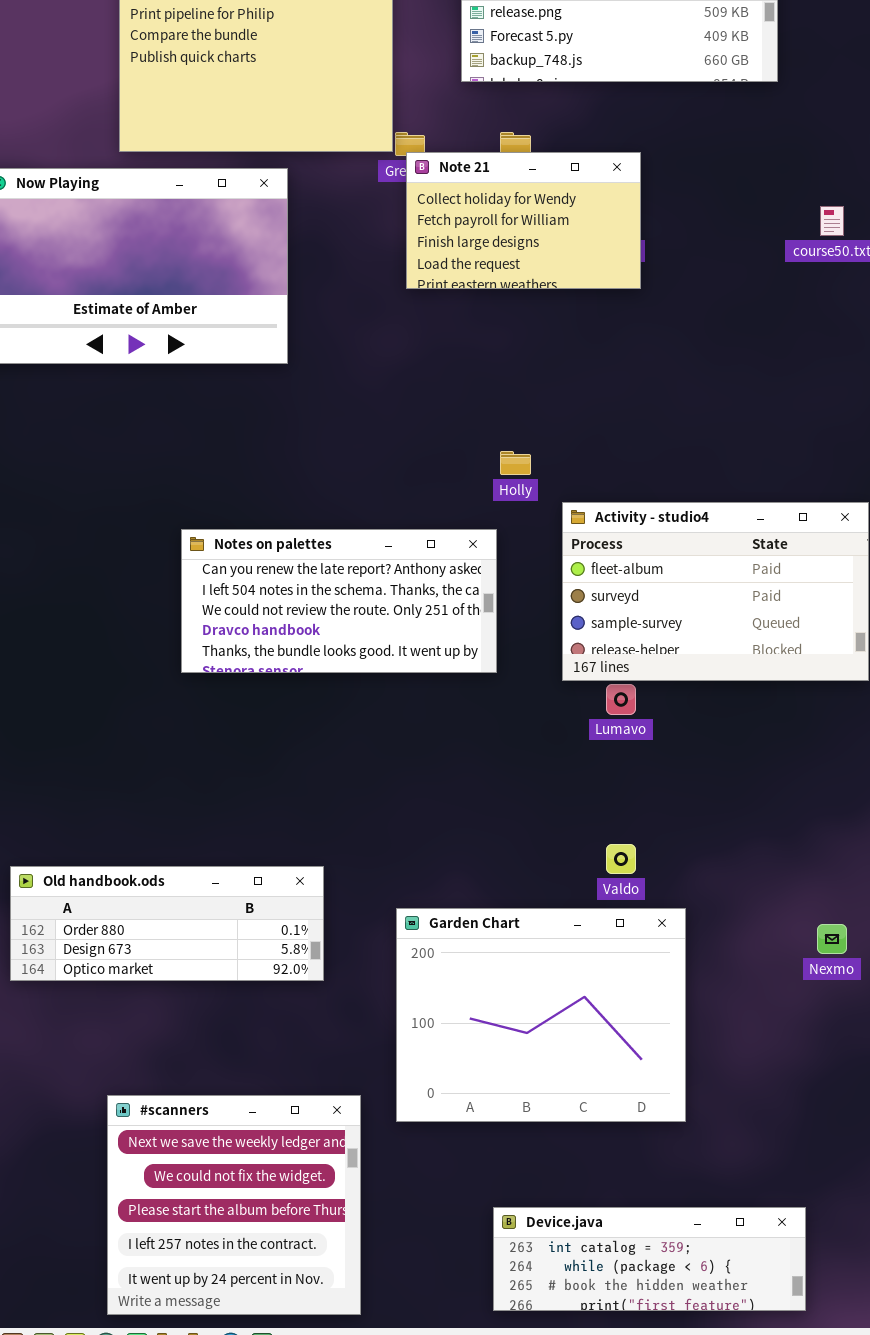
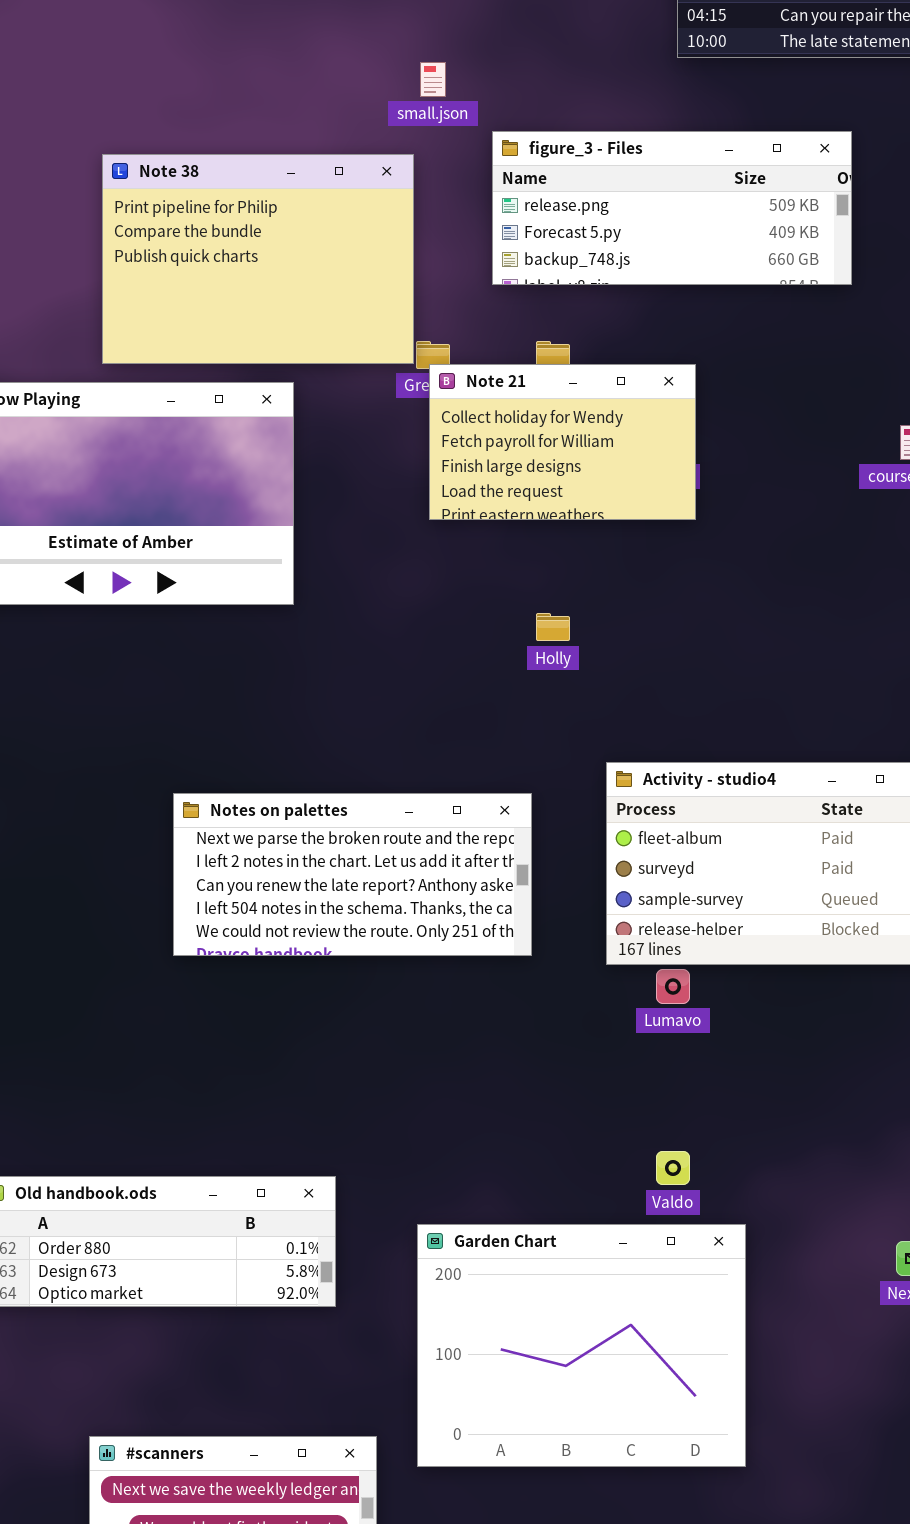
Holly: [500,451,531,475] -> [536,613,570,641], moved
Notes on palettes: [181,529,497,673] -> [173,793,532,956], scrolled up 2 rows

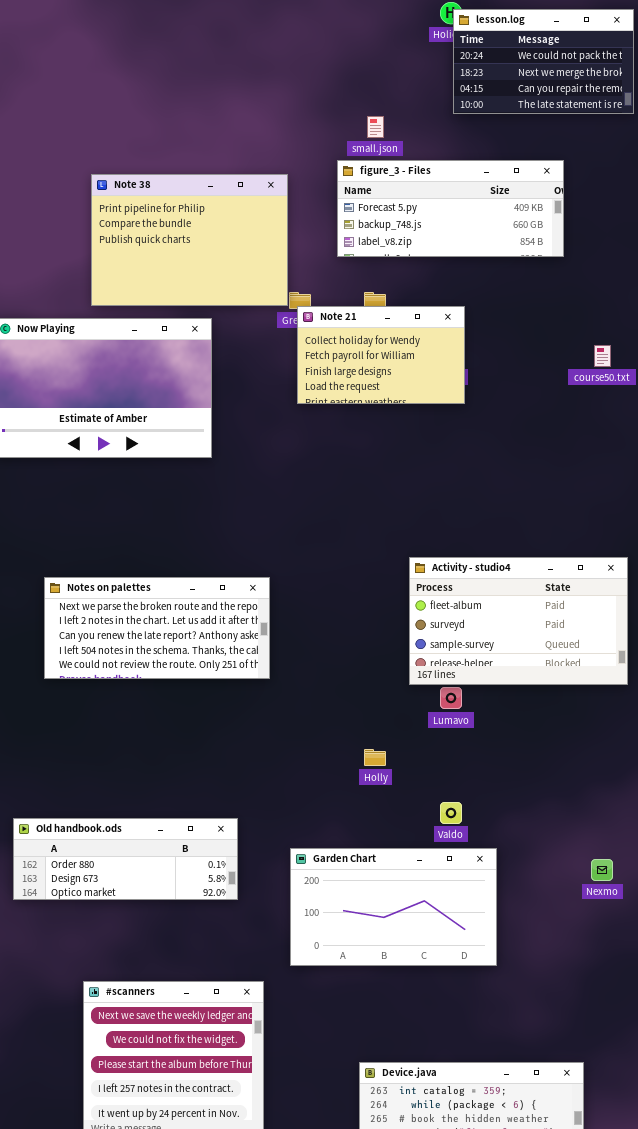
small.json: [420,62,446,97] -> [367,116,384,138], moved
figure_3 - Files: [492,131,852,285] -> [337,160,564,257], scrolled down 1 row
Holly: [536,613,570,641] -> [364,749,386,766], moved
Notes on palettes: [173,793,532,956] -> [44,577,270,679], moved
Garden Chart: [417,1224,746,1467] -> [290,848,497,966], resized

